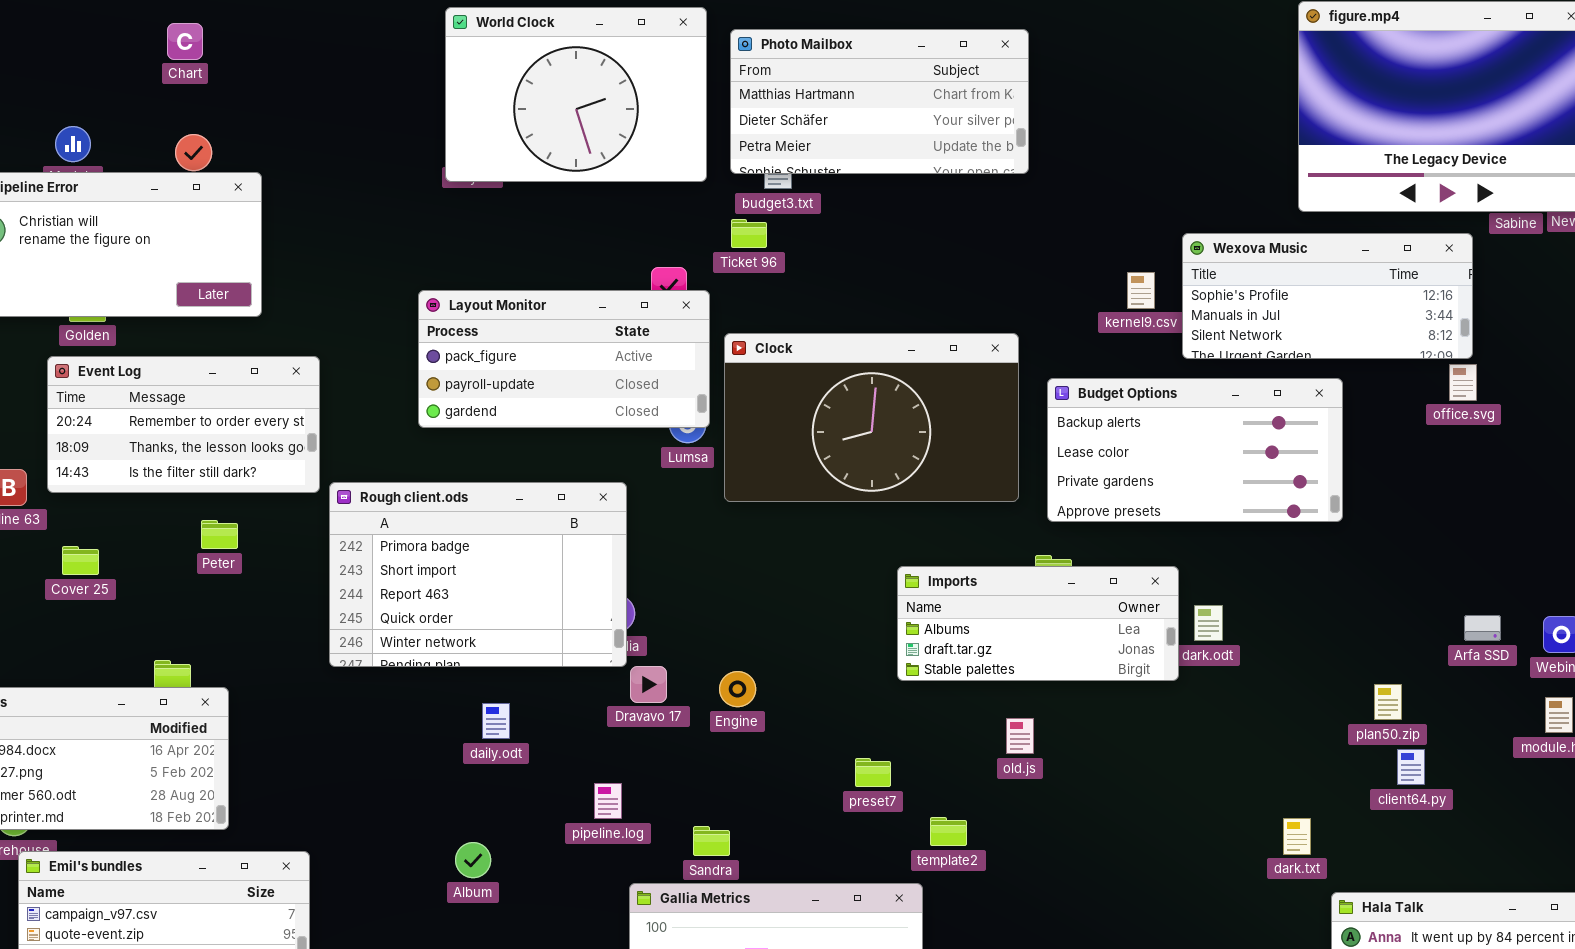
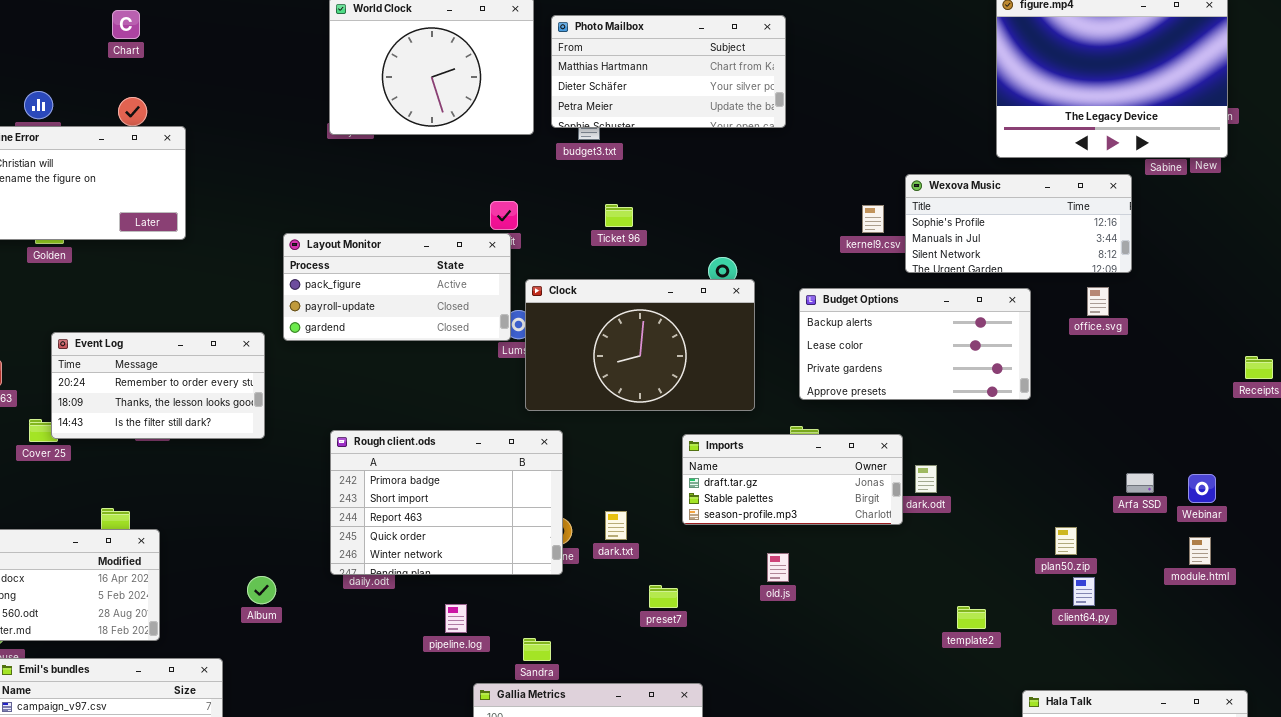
Ticket 96: [731,219,767,248] -> [605,204,633,227], moved
Layout Monitor: [418,290,710,428] -> [283,233,511,341], moved
Clock: [724,333,1019,502] -> [525,279,755,411], moved
Event Log: [47,356,320,493] -> [51,332,265,439], moved
office.svg: [1449,364,1477,401] -> [1087,287,1109,316], moved
Rough client.ods: [329,482,627,667] -> [330,430,563,575], moved
Imports: [897,566,1179,681] -> [682,434,903,525], scrolled down 1 row
template2: [930,817,967,846] -> [957,606,986,629], moved
dark.txt: [1283,818,1311,855] -> [605,511,627,540], moved
Album: [455,842,491,878] -> [247,576,276,604], moved

